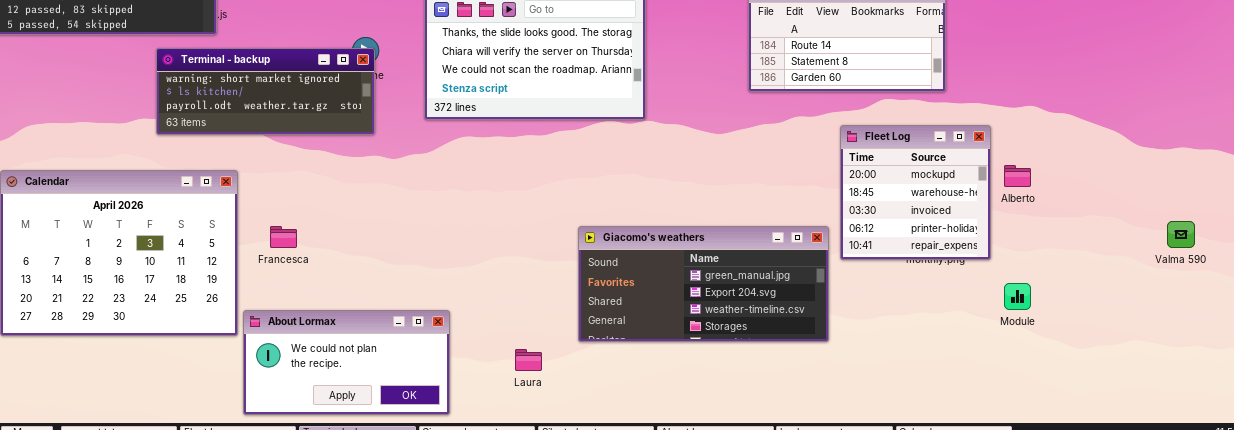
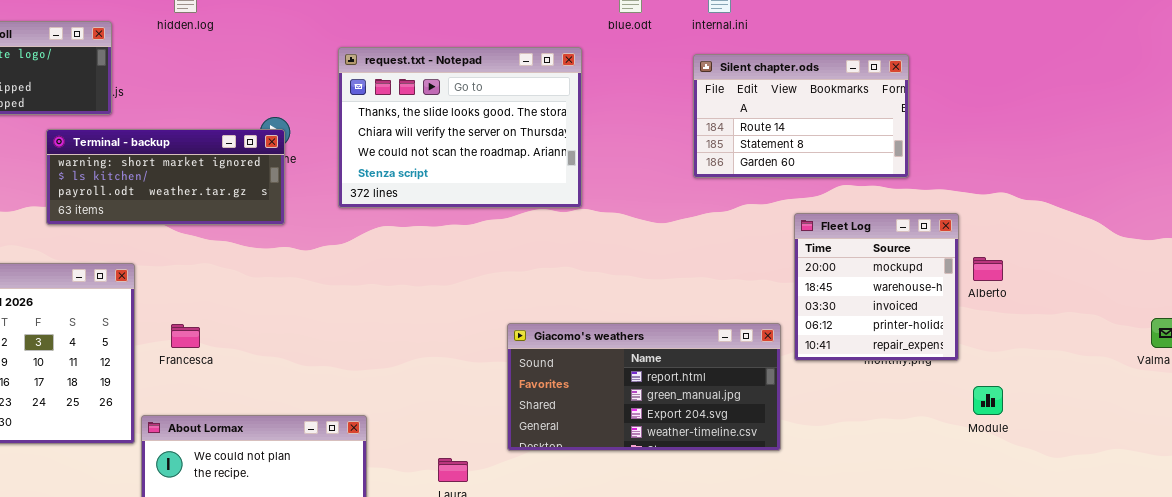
Giacomo's weathers: [578,226,829,342] -> [507,323,781,451], scrolled up 1 row

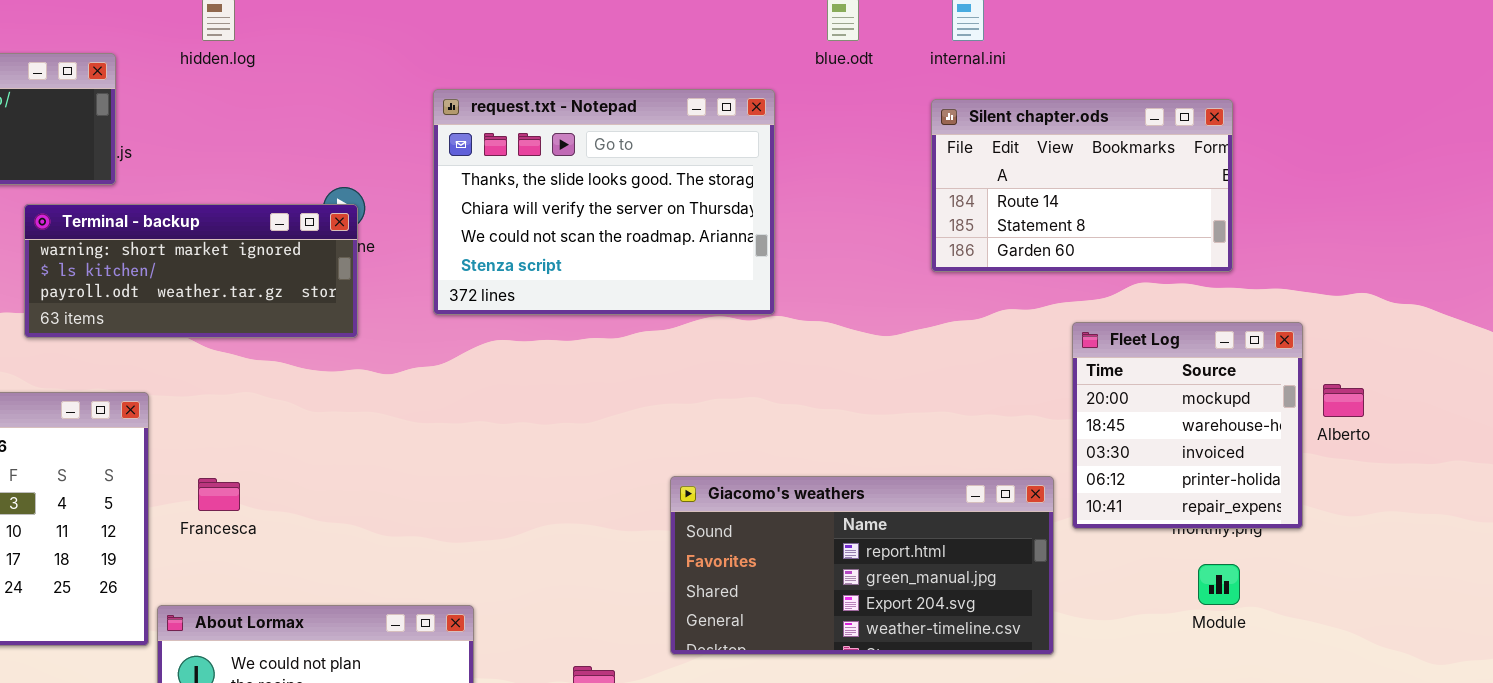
Module: [973,386,1003,415] -> [1198,564,1240,605], moved

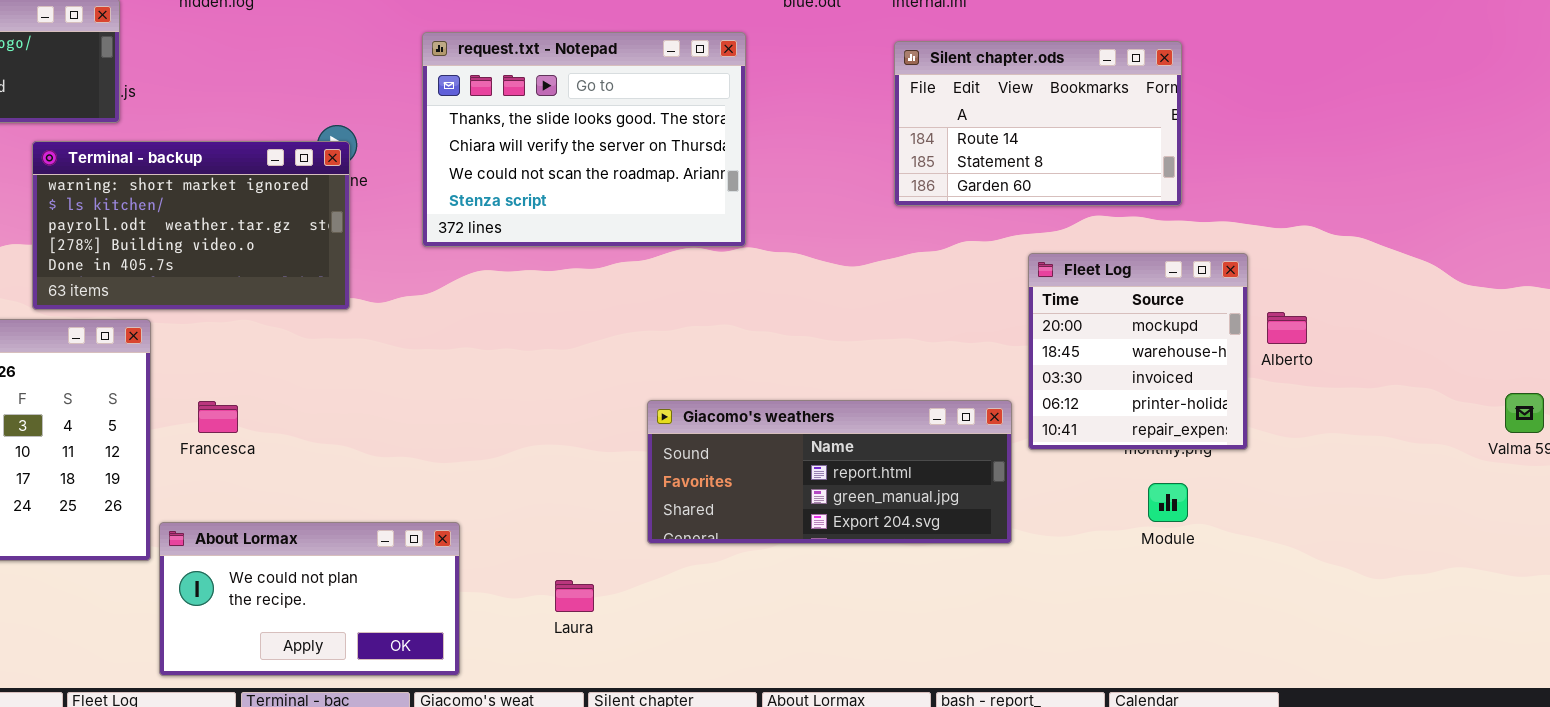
Terminal - backup: [24,204,358,338] -> [32,141,350,310], resized
Giacomo's weathers: [670,476,1054,655] -> [647,400,1012,544], resized

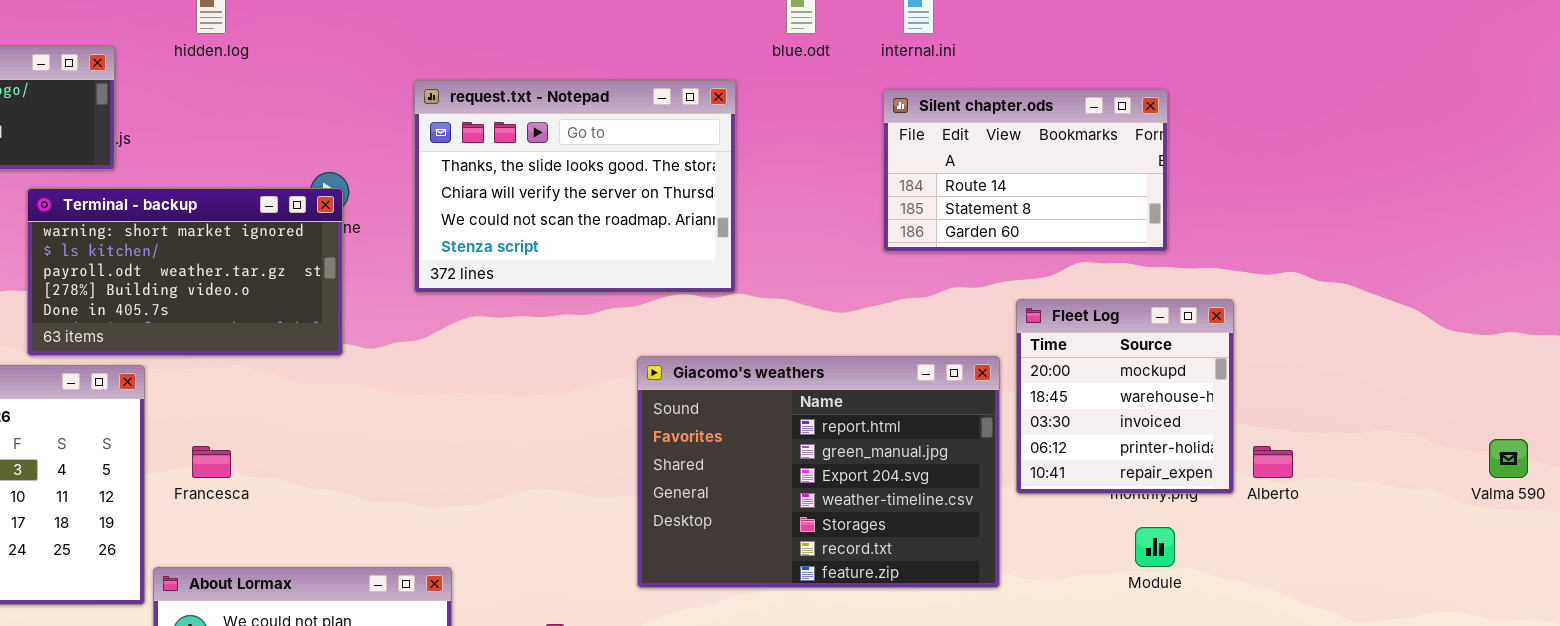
Alberto: [1267,312,1307,344] -> [1253,446,1293,478], moved
Giacomo's weathers: [647,400,1012,544] -> [637,356,1000,588], resized

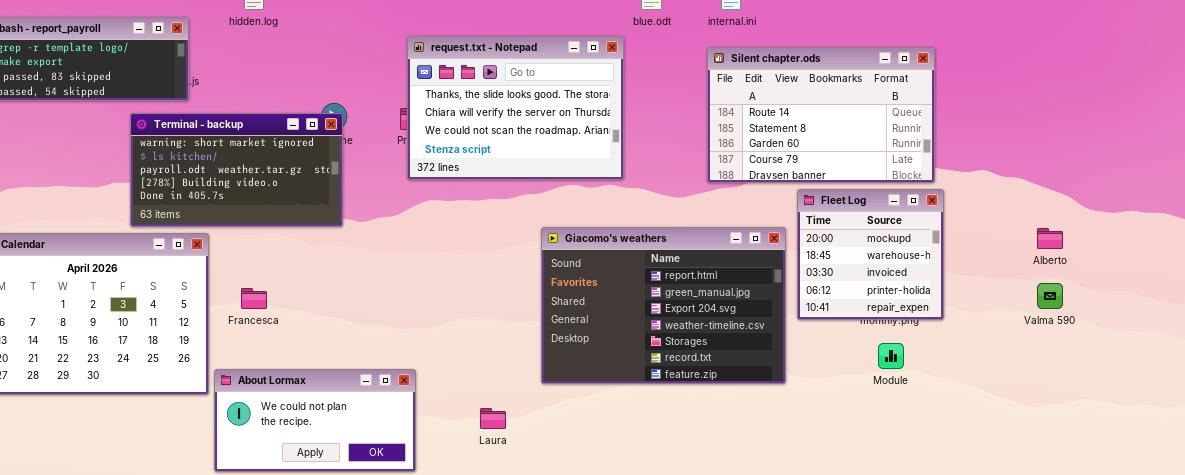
request.txt - Notepad: [414,80,736,293] -> [407,36,624,180], moved
Silent chapter.ods: [883,89,1168,252] -> [707,47,935,183], resized
Valma 590: [1489,439,1528,478] -> [1037,283,1063,309], moved
Alberto: [1253,446,1293,478] -> [1037,228,1063,249], moved

